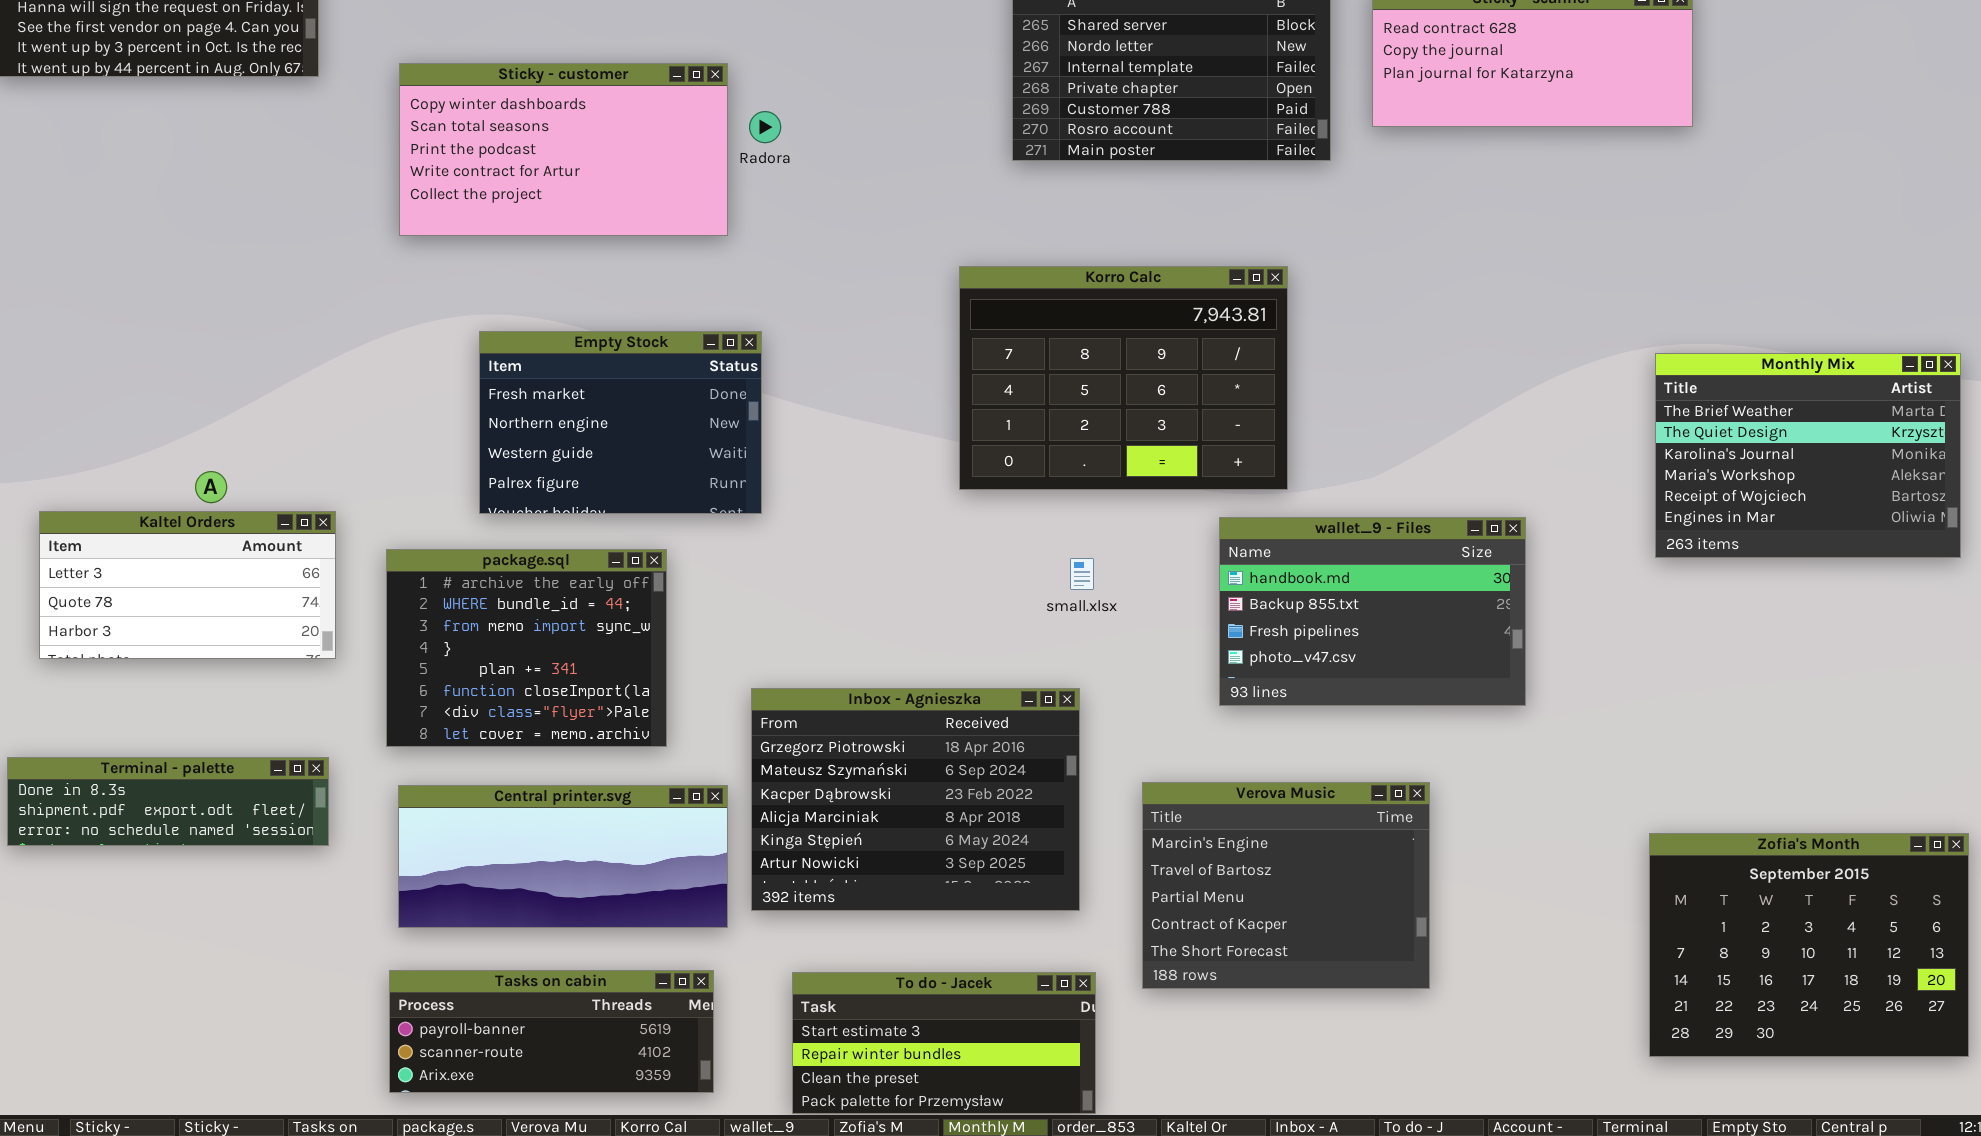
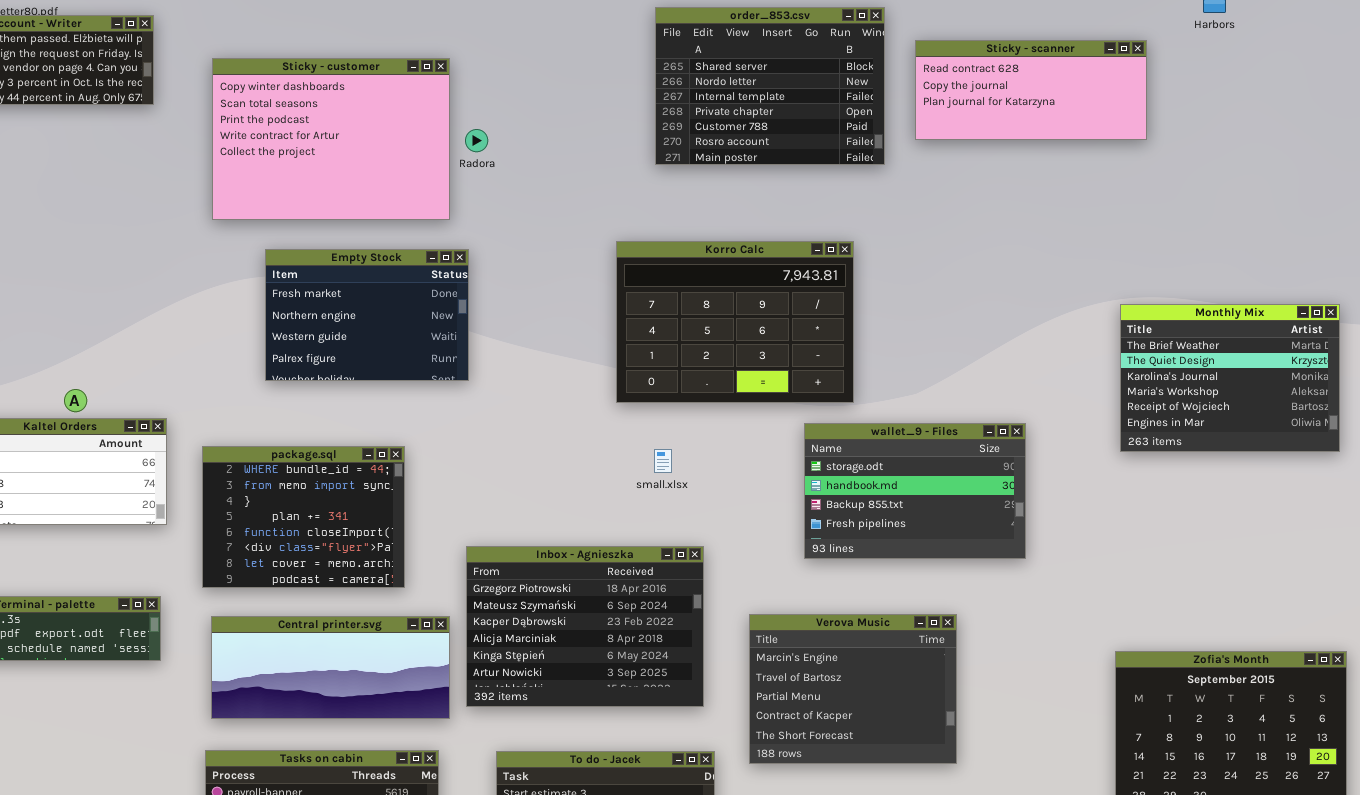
Sticky - customer: [399,63,728,236] -> [212,58,450,220], resized
Empty Stock: [479,331,762,514] -> [265,249,469,381], moved
wallet_9 - Files: [1219,517,1526,706] -> [804,423,1026,559], scrolled up 1 row
package.sql: [386,549,667,747] -> [202,446,405,588], scrolled down 1 row
small.xlsx: [1070,558,1094,590] -> [654,449,672,473], moved

